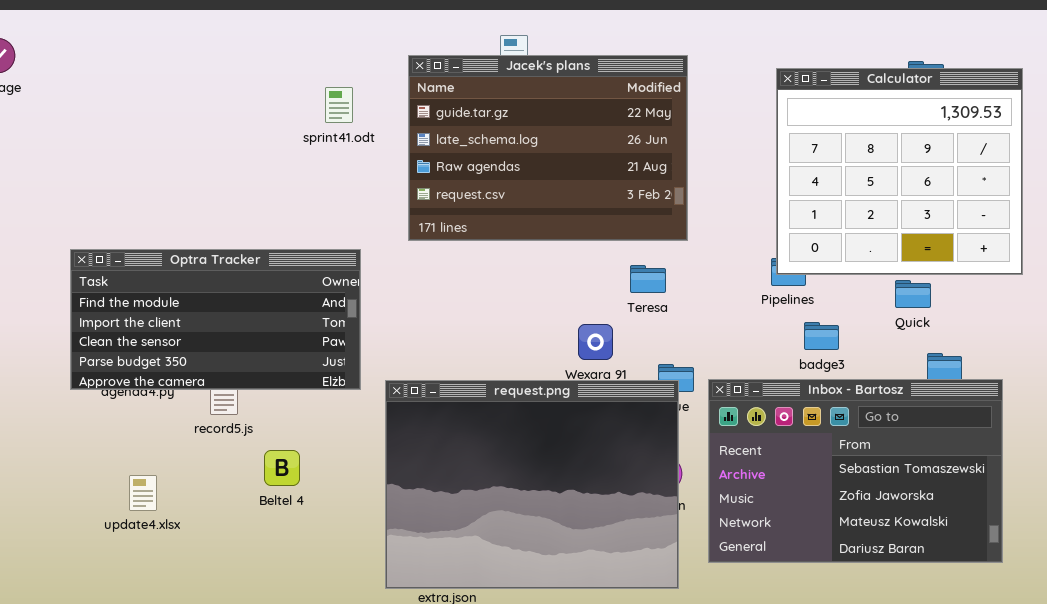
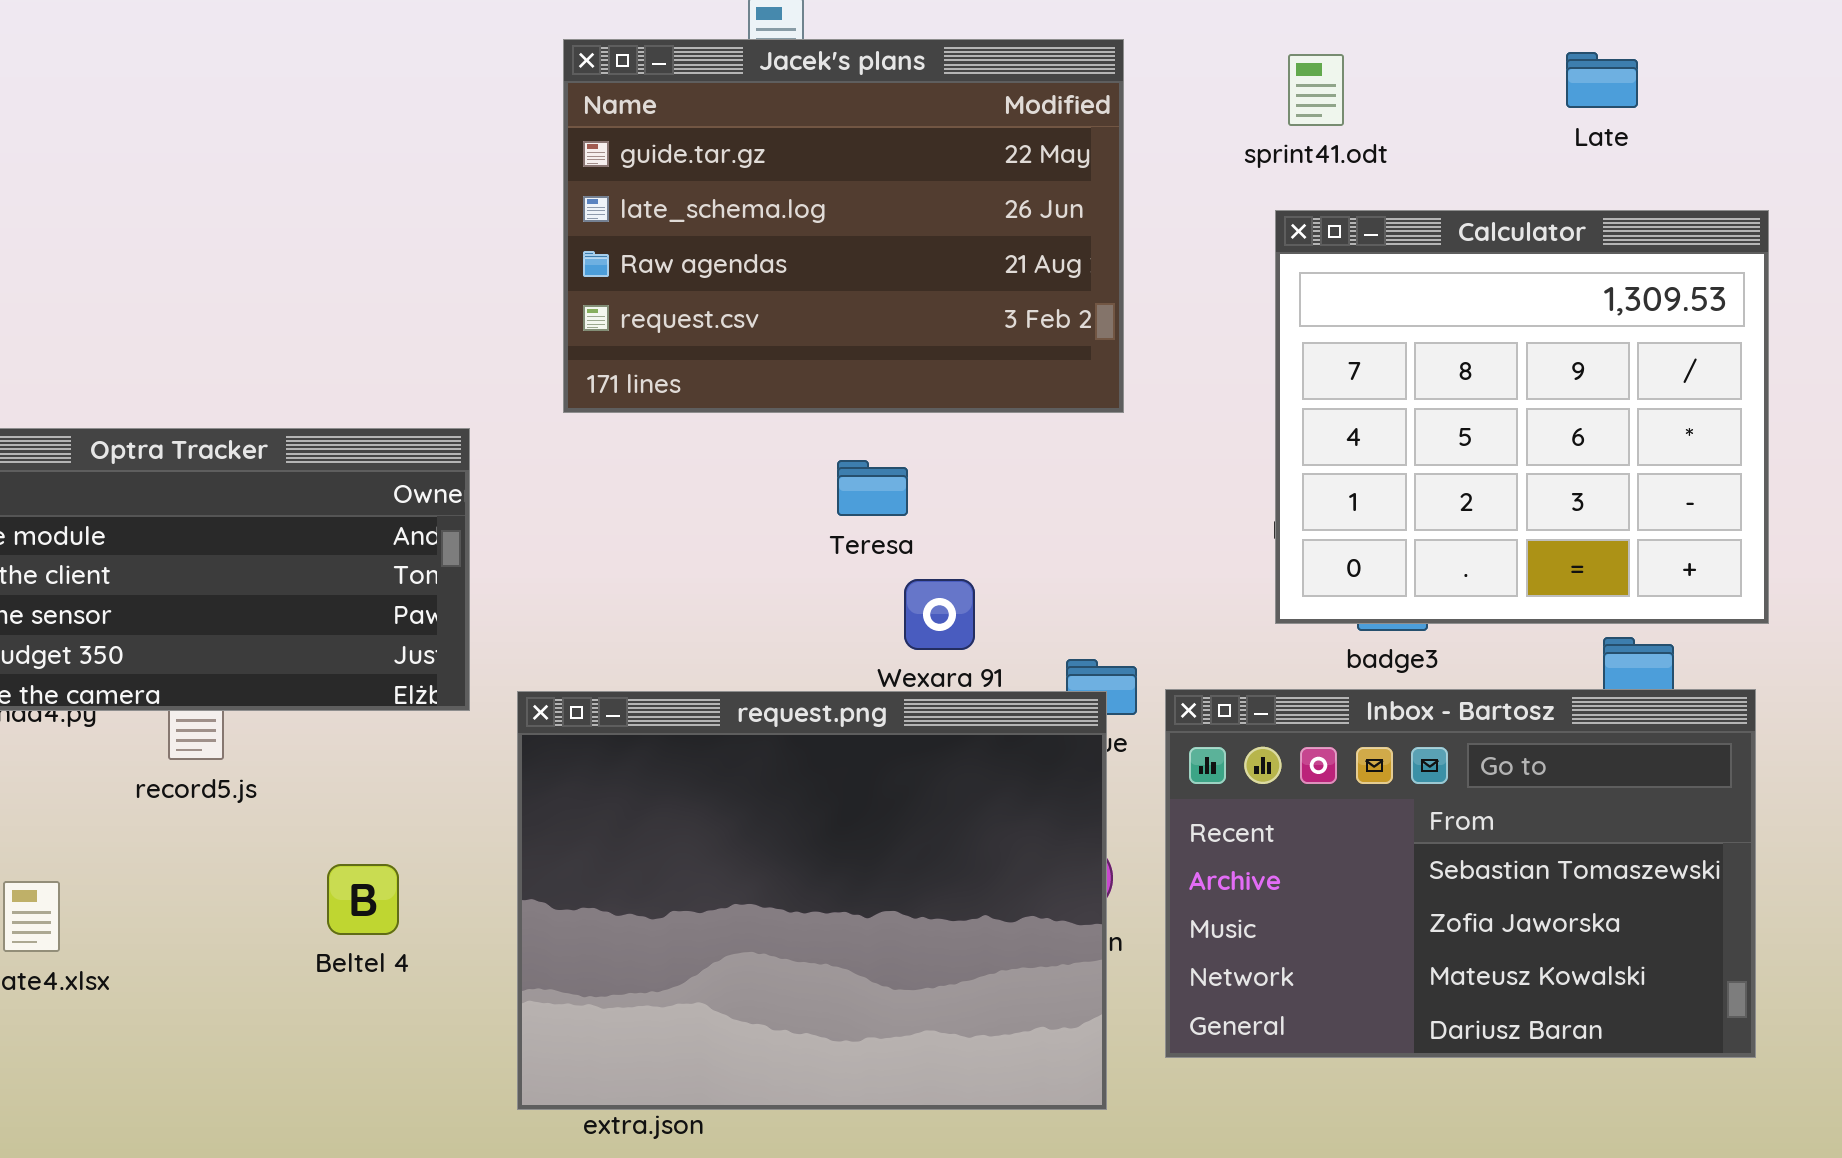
Calculator: [776,68,1023,275] -> [1275,210,1769,624], moved
sprint41.odt: [325,87,353,123] -> [1288,54,1344,126], moved
Teresa: [630,265,666,293] -> [837,460,908,516], moved
Beltel 4: [264,450,300,486] -> [327,864,399,935], moved

